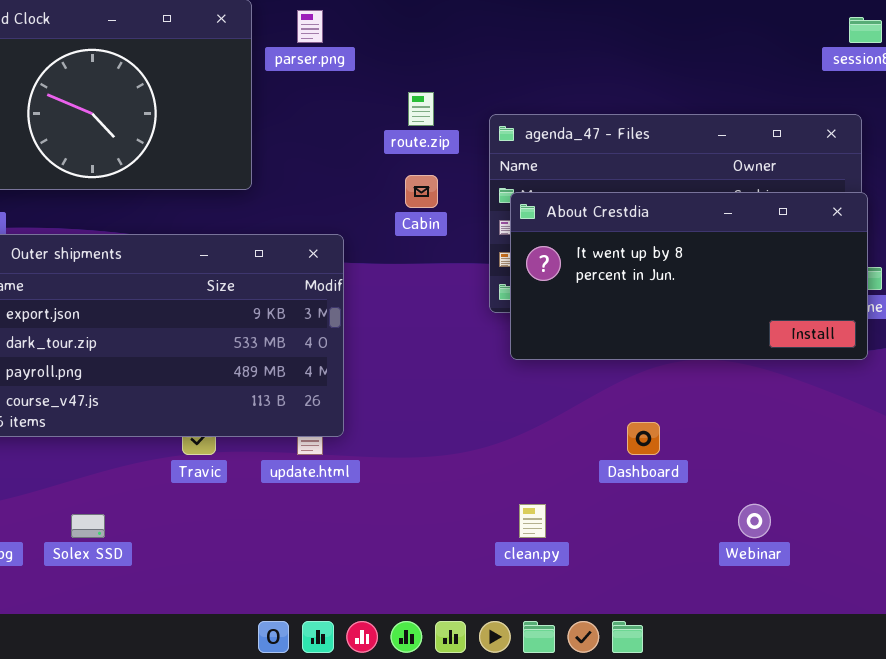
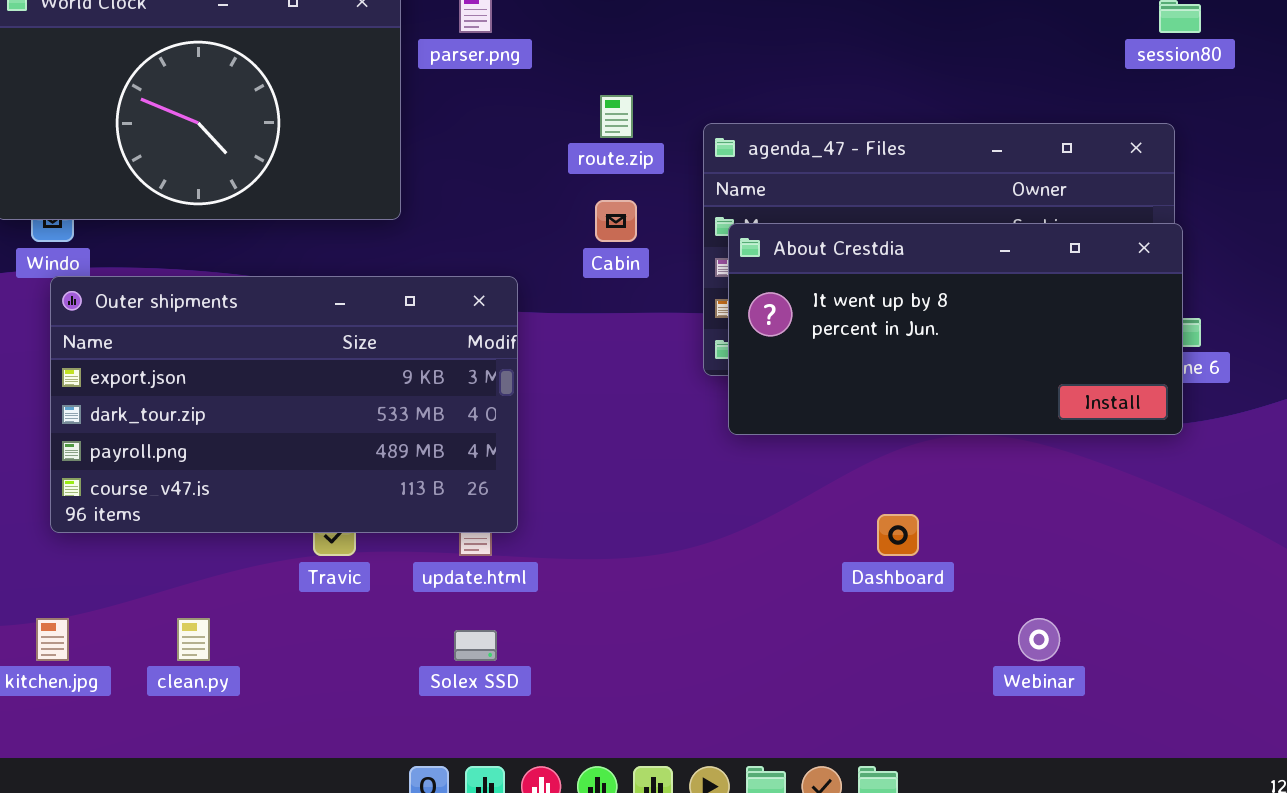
clean.py: [519,504,546,538] -> [177,618,210,661], moved
Solex SSD: [71,514,105,538] -> [454,630,497,661], moved

